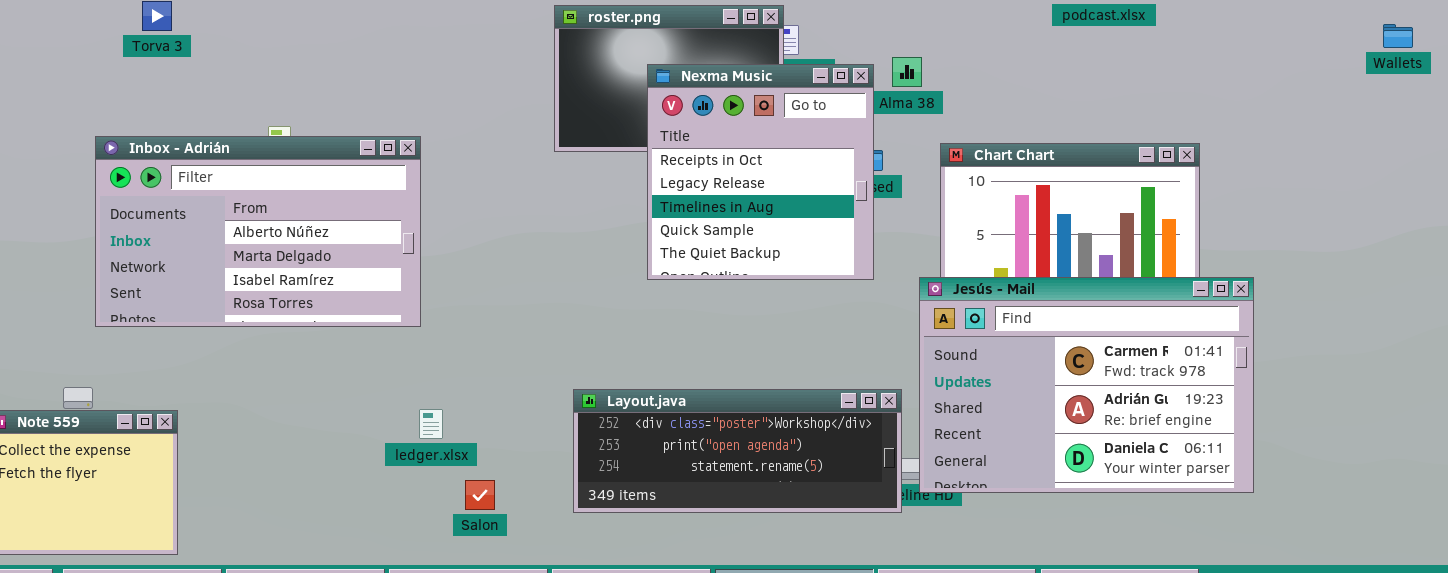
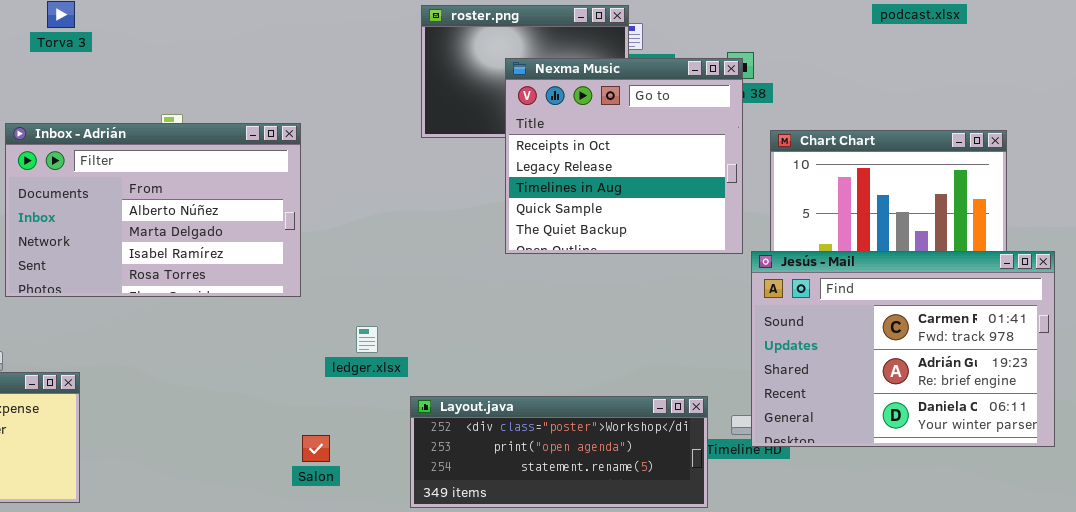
Nexma Music: [647,64,874,280] -> [505,58,743,254], resized
Layout.java: [573,389,902,513] -> [410,396,708,508], moved
ledger.xlsx: [419,409,443,439] -> [356,326,378,353], moved
Salon: [465,480,495,510] -> [302,435,330,462], moved

